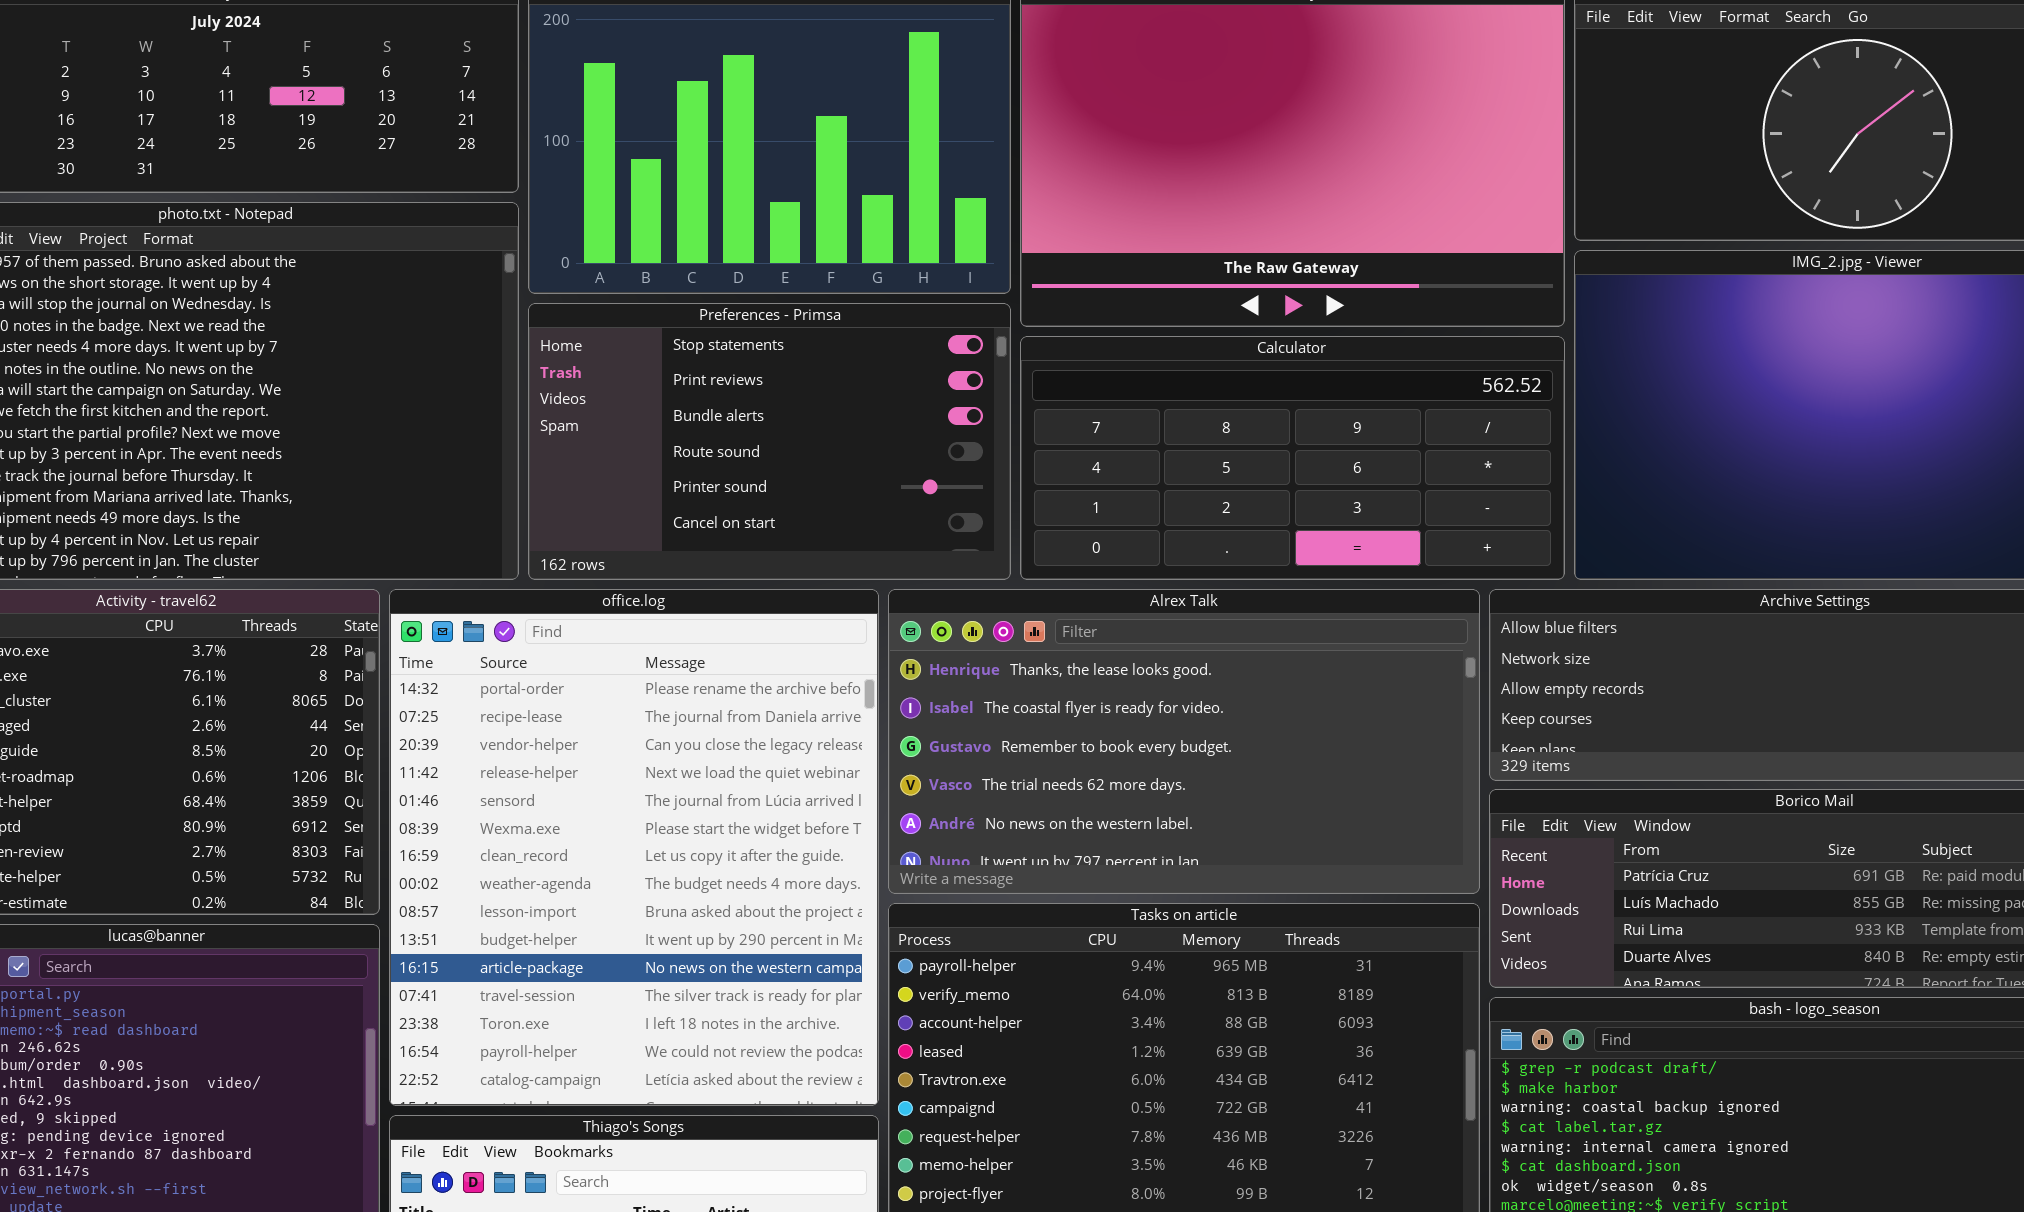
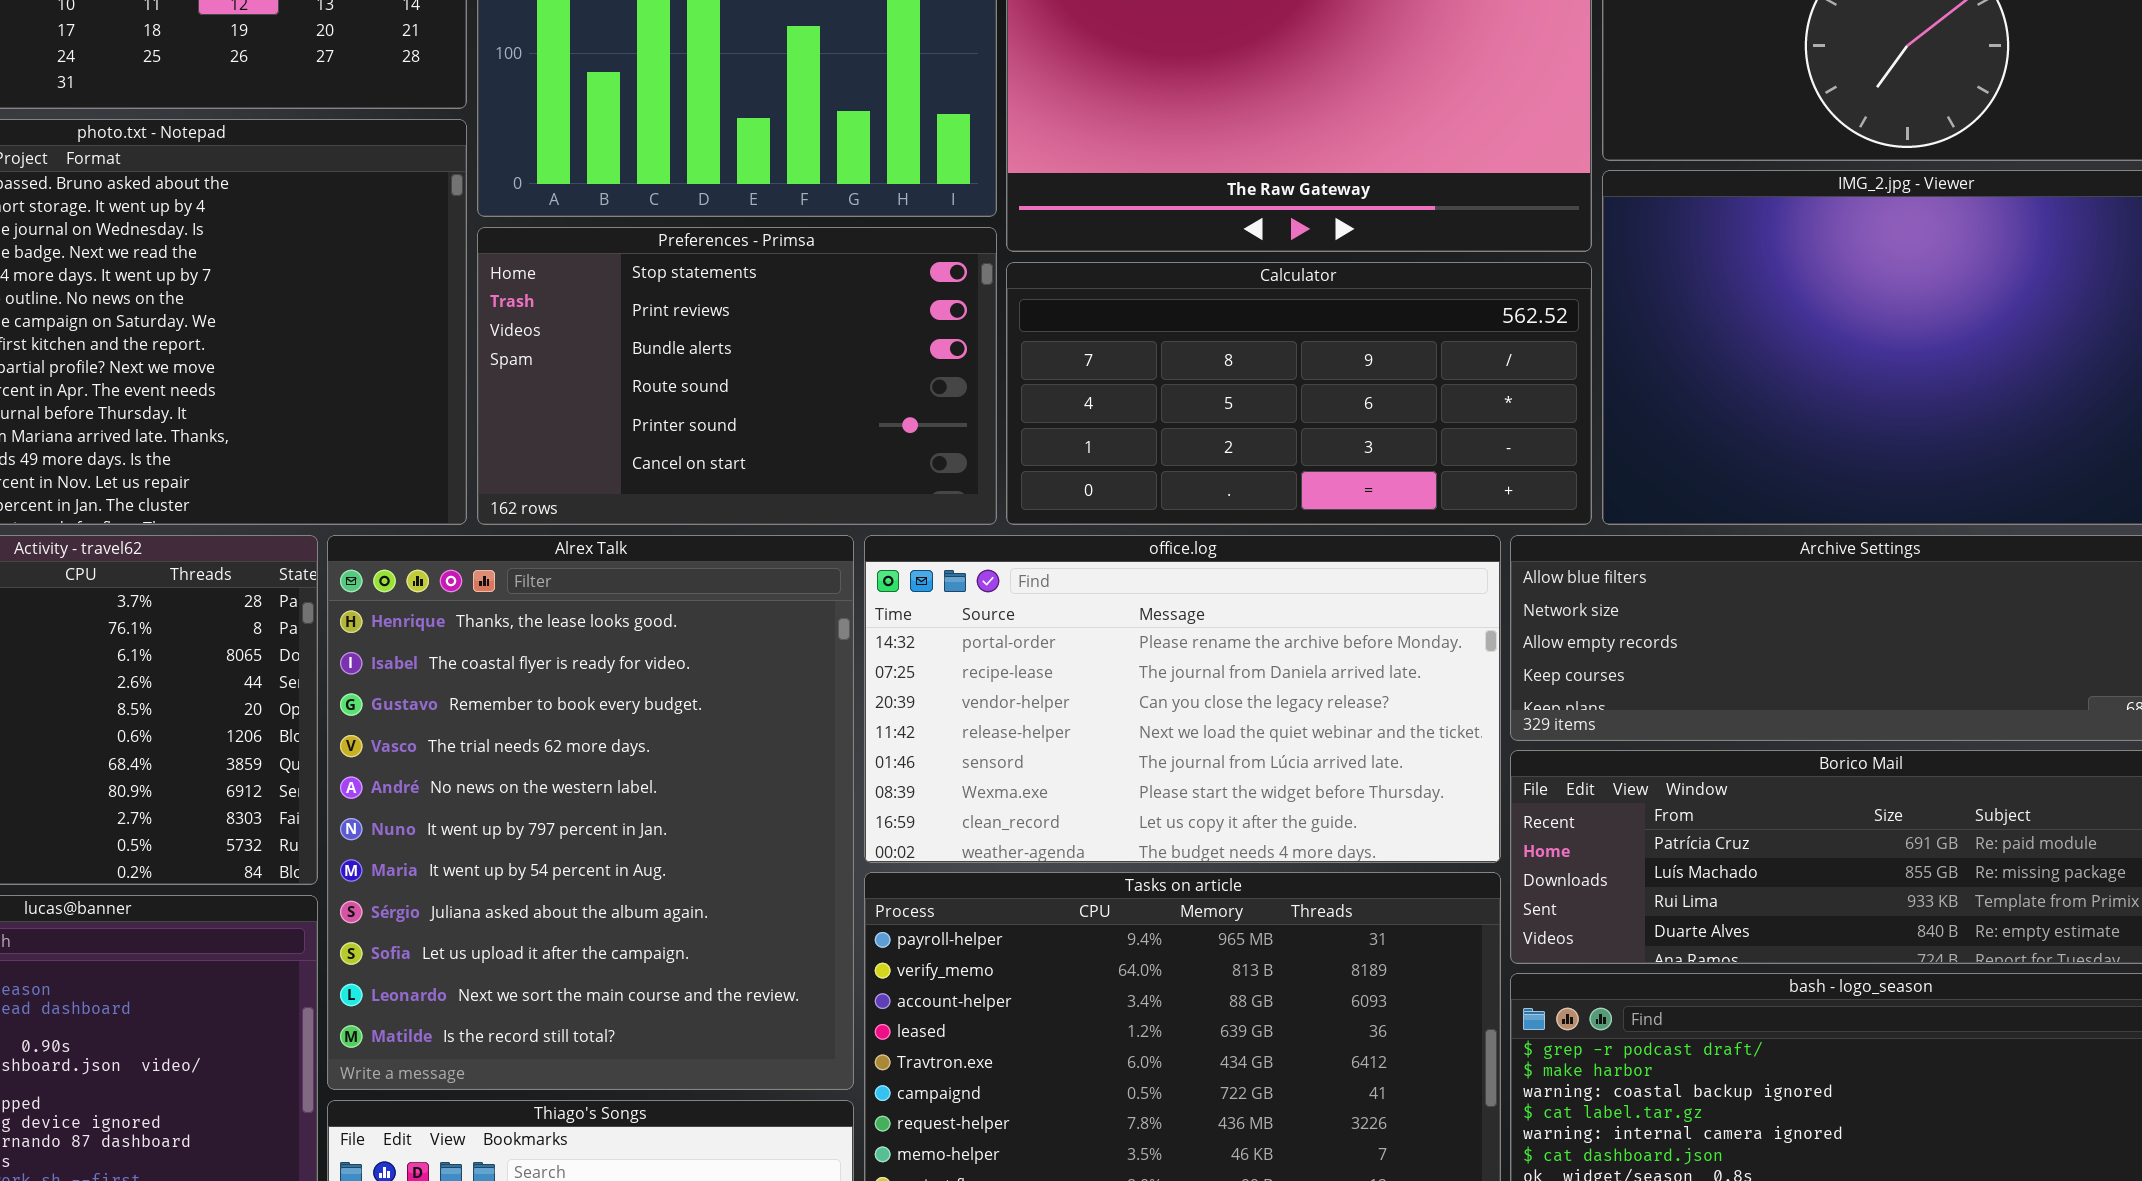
office.log: [389,589,879,1106] -> [864,535,1501,863], moved, resized
Alrex Talk: [888,589,1480,894] -> [327,535,854,1090], moved, resized

